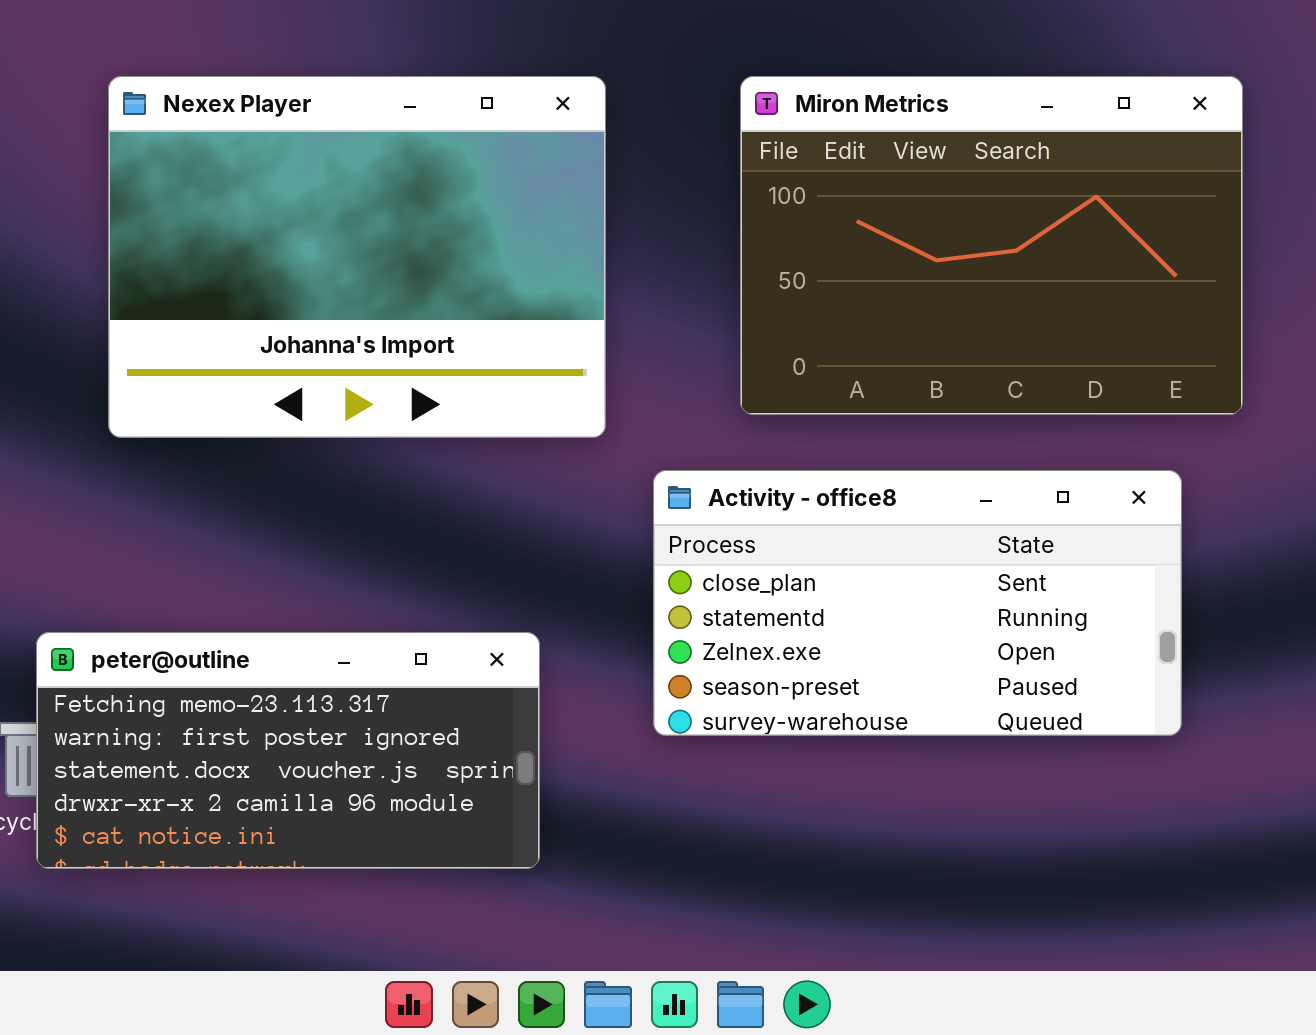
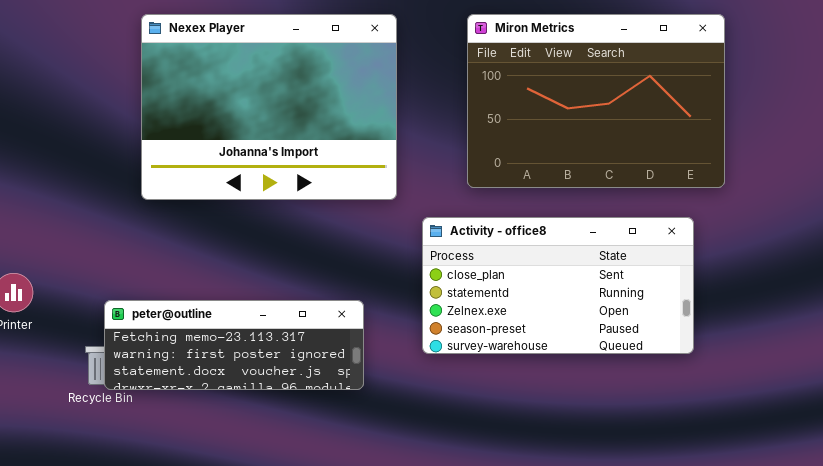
peter@outline: [36,632,540,869] -> [104,300,364,390], resized

